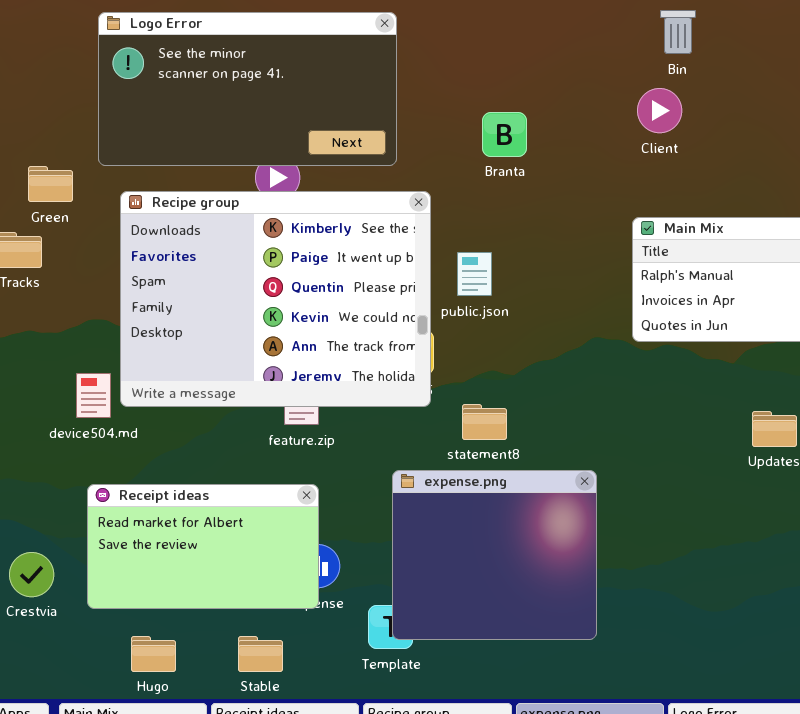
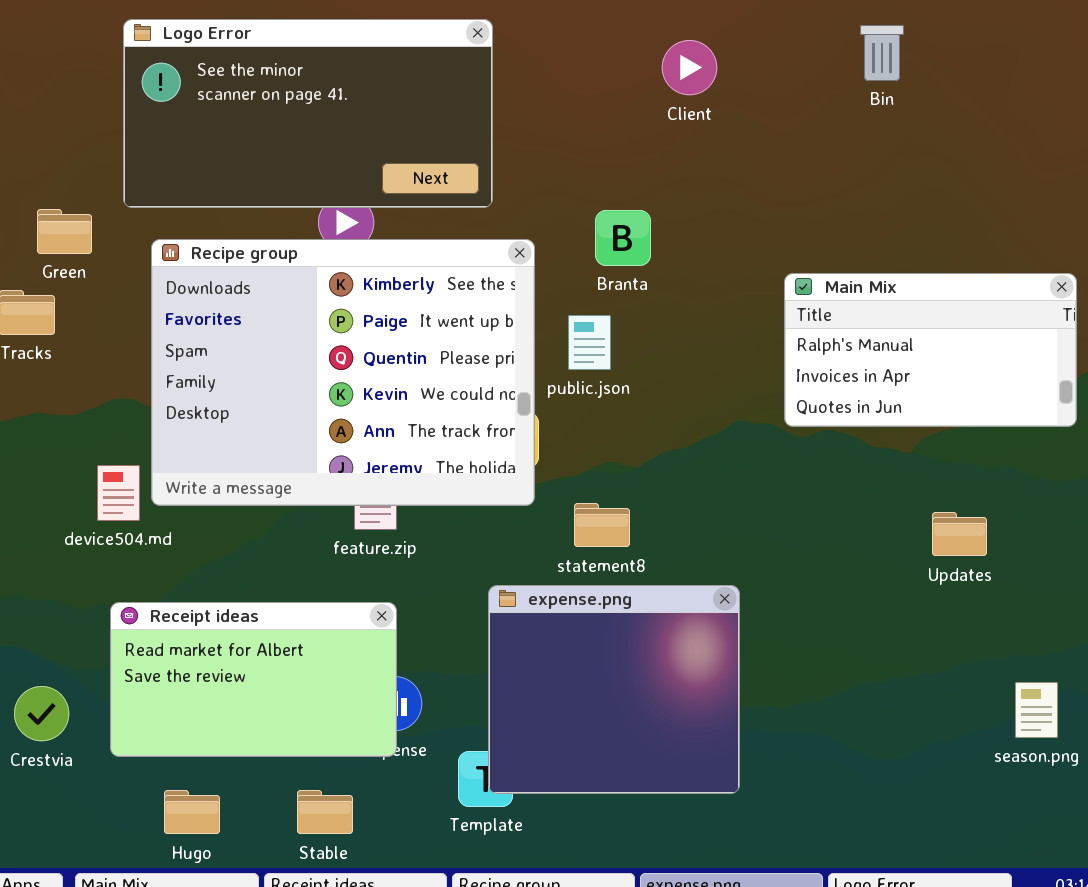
Bin: [660,10,696,54] -> [860,25,904,81], moved
Client: [637,88,682,133] -> [662,40,717,95], moved
Branta: [482,112,527,157] -> [595,210,651,266], moved

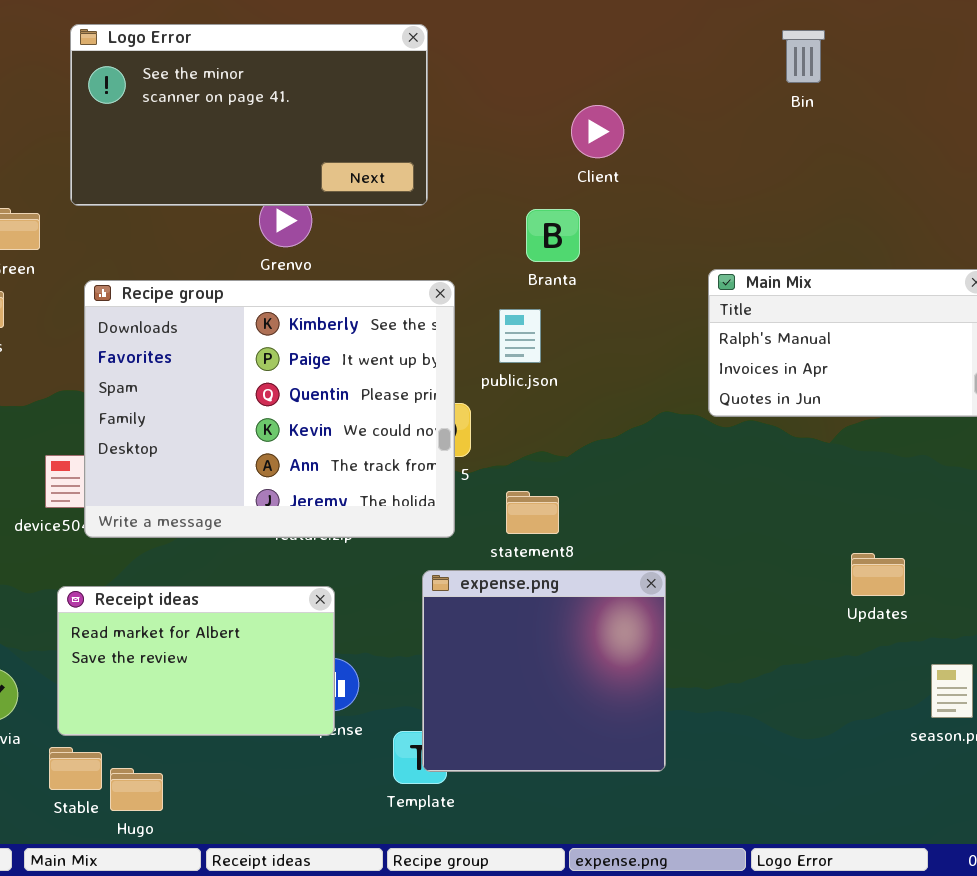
Client: [662,40,717,95] -> [571,105,624,158], moved
Recipe group: [151,239,535,506] -> [84,280,455,538], moved
Updates: [932,512,987,556] -> [851,553,905,596], moved
Stable: [297,790,353,834] -> [49,747,102,790], moved

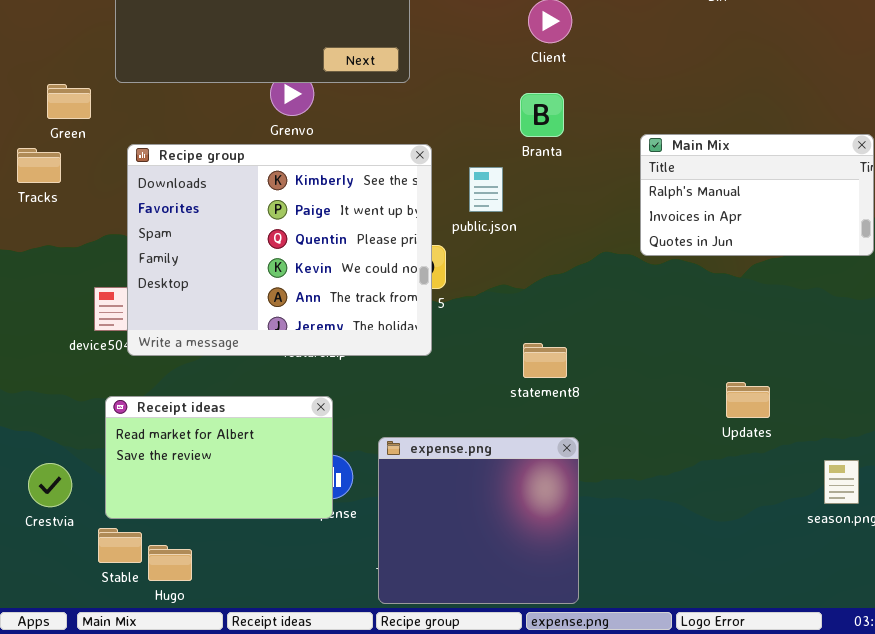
Branta: [526,209,580,262] -> [520,93,564,137], moved
statement8: [506,491,559,534] -> [523,343,567,378], moved
Updates: [851,553,905,596] -> [726,382,770,418], moved
expense.png: [422,570,666,772] -> [378,437,579,604], moved

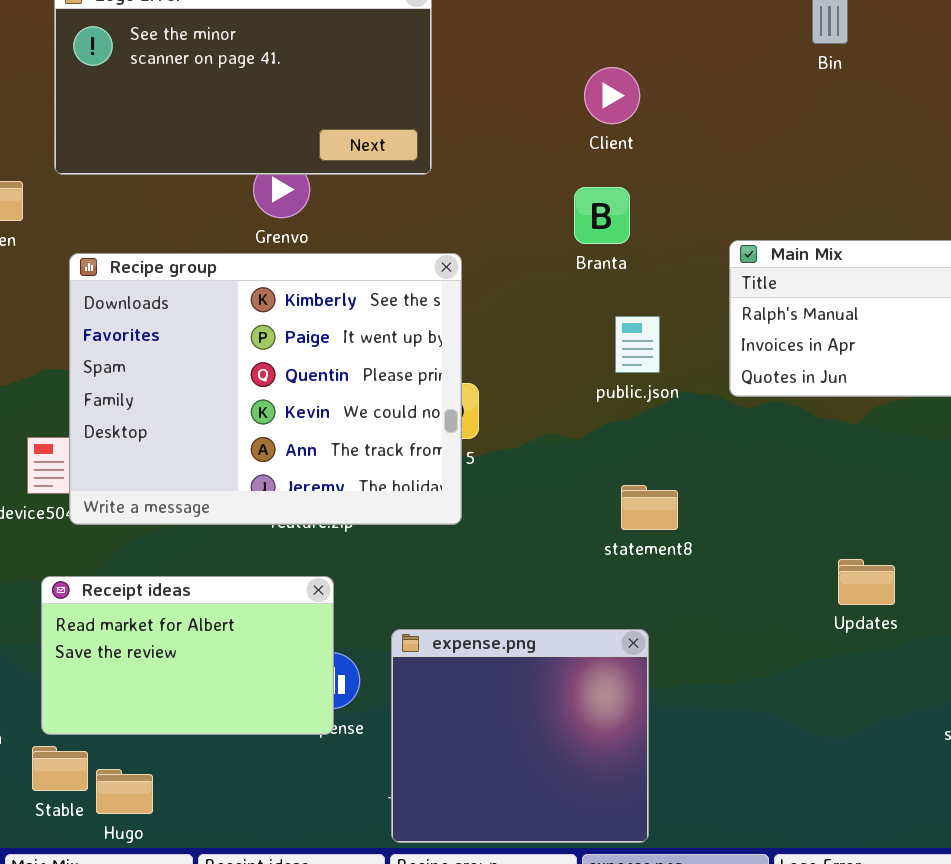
public.json: [469,167,503,212] -> [615,316,660,373], moved
statement8: [523,343,567,378] -> [621,485,678,530], moved

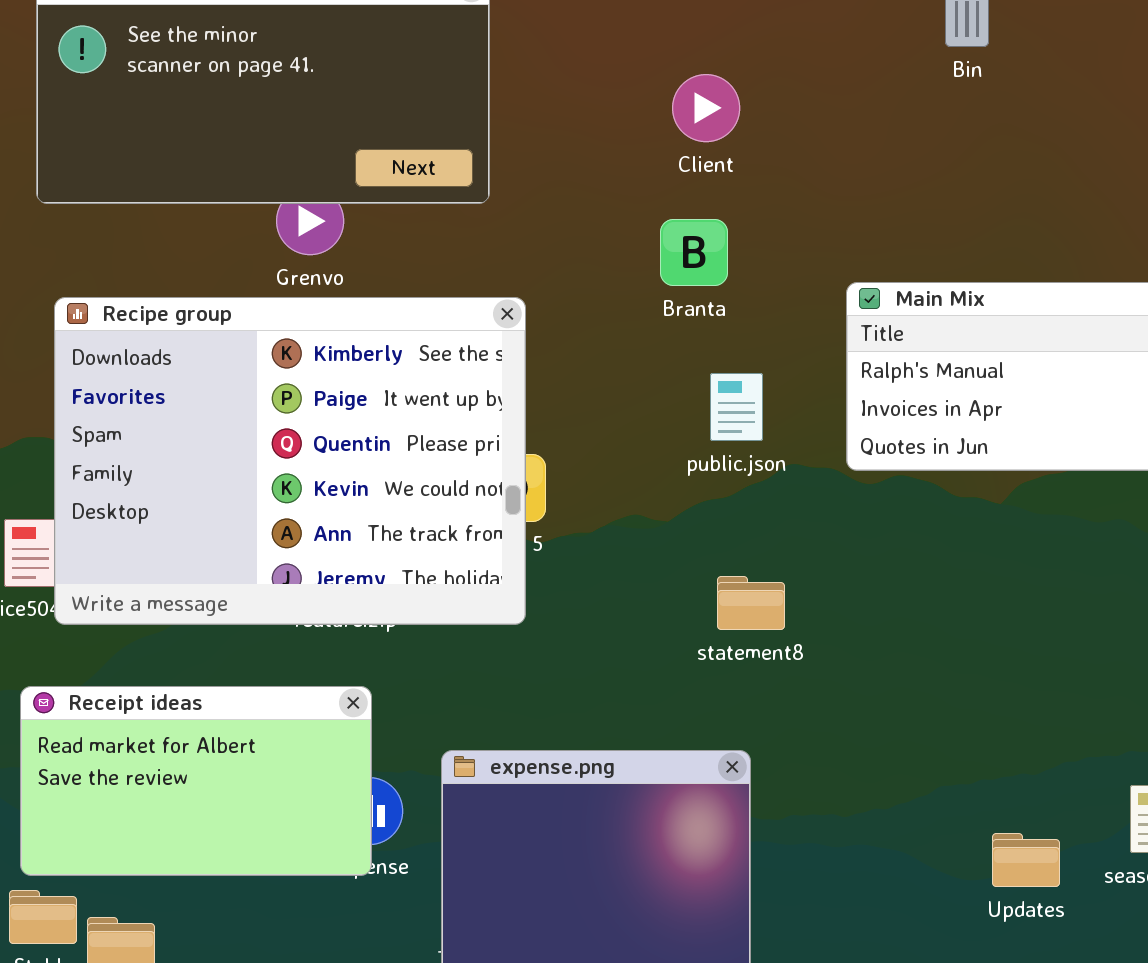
Updates: [838,559,895,605] -> [992,833,1060,887], moved

